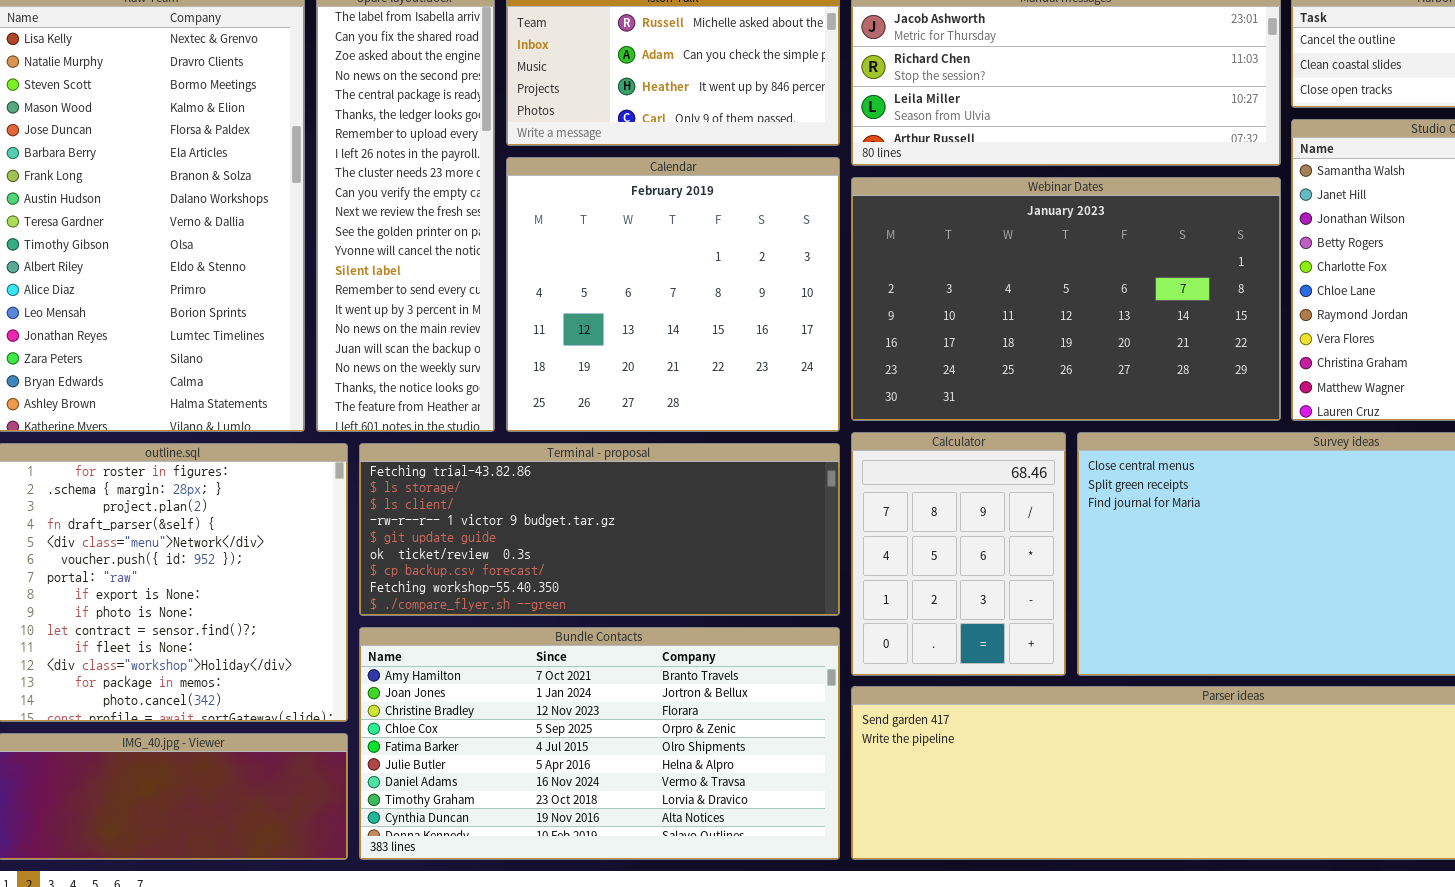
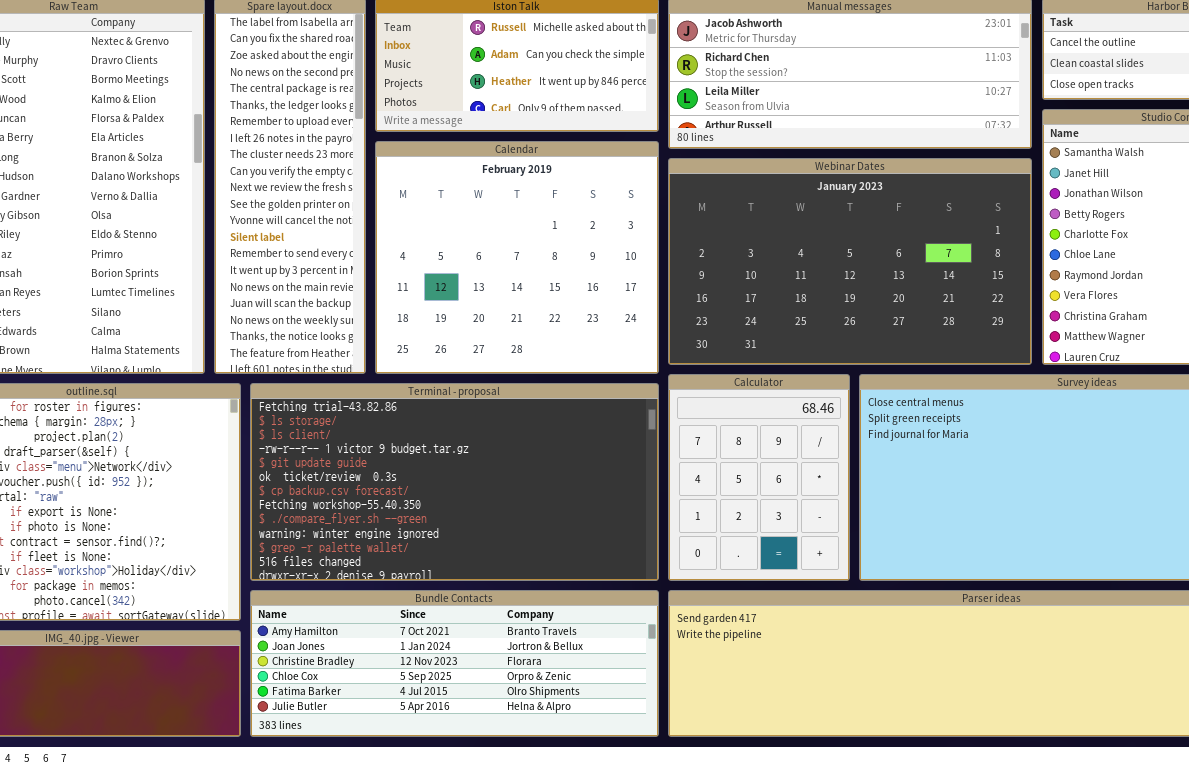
Terminal - proposal: [359,443,840,616] -> [250,383,659,581], resized
Bundle Contacts: [359,627,840,860] -> [250,590,659,737], resized

